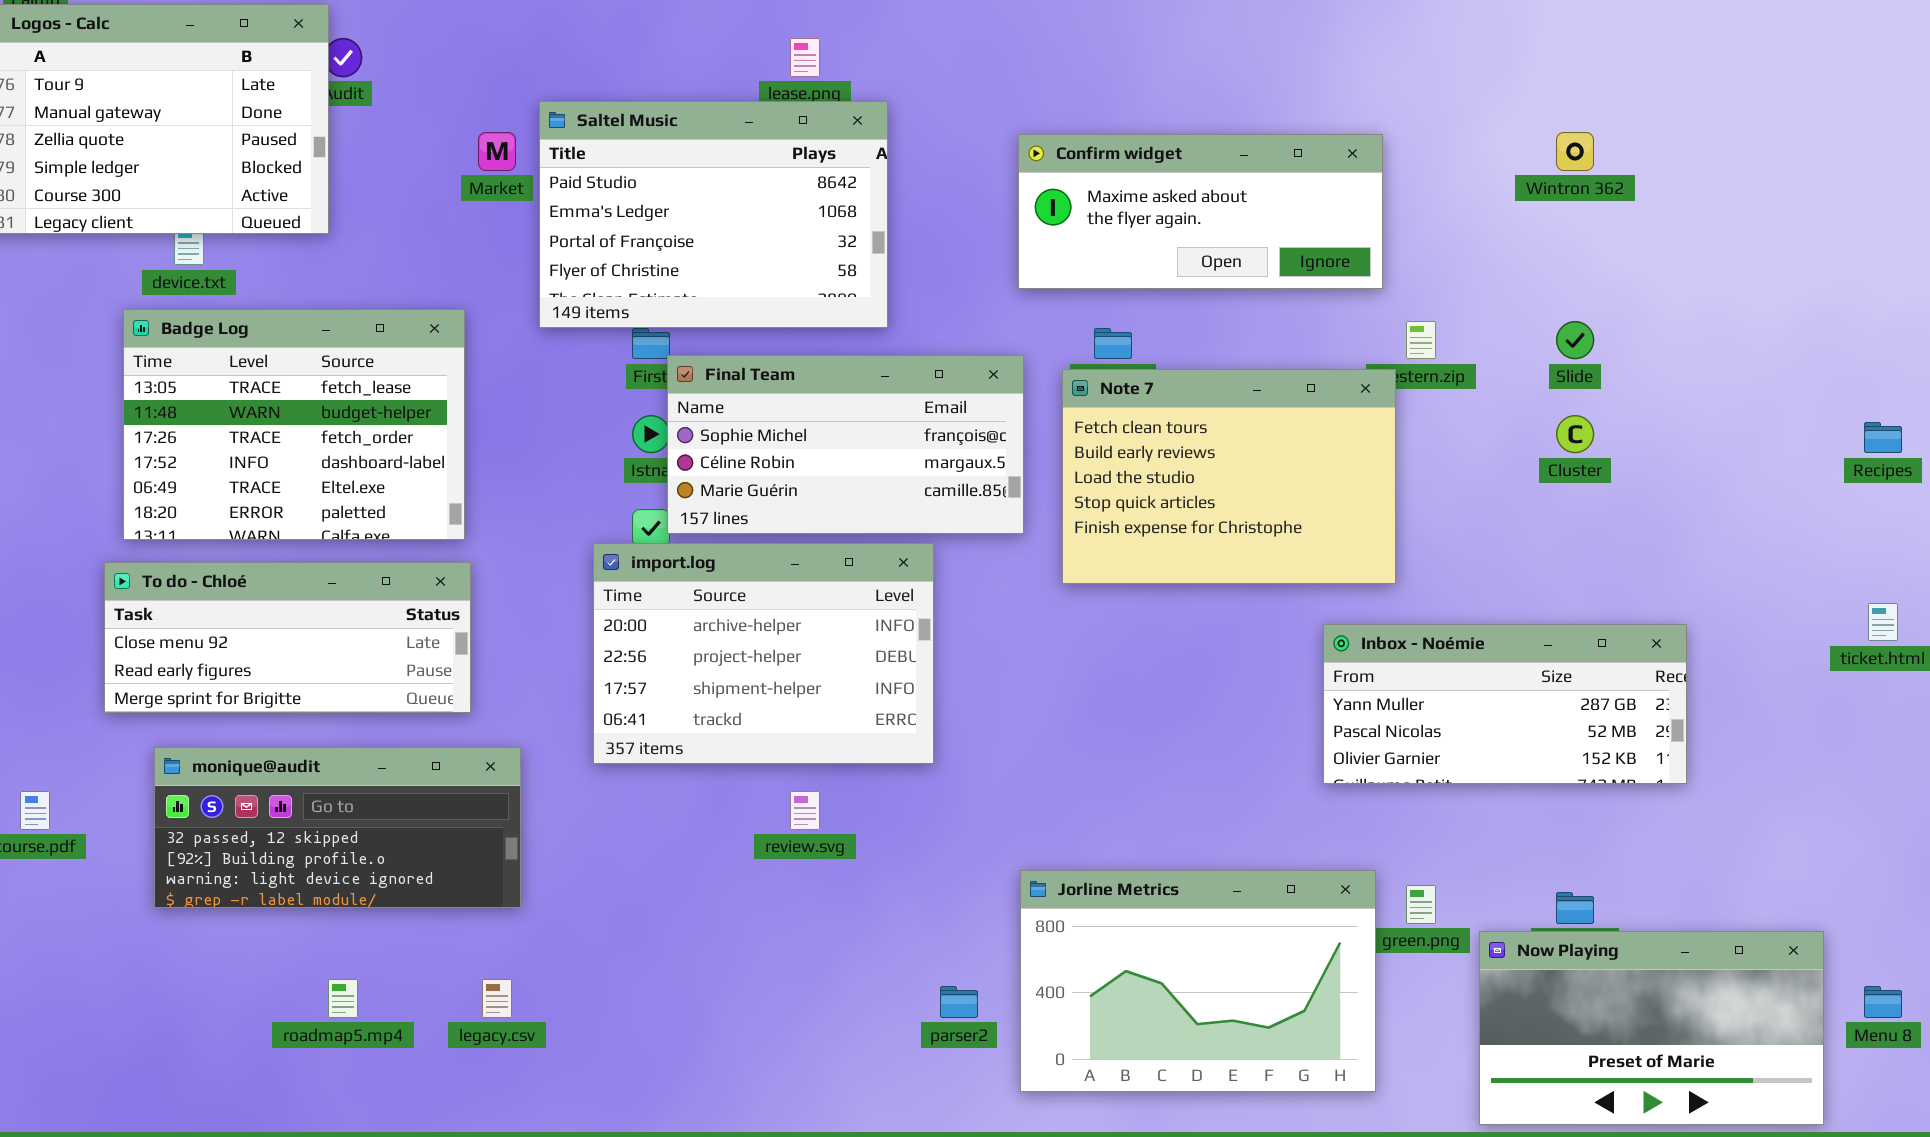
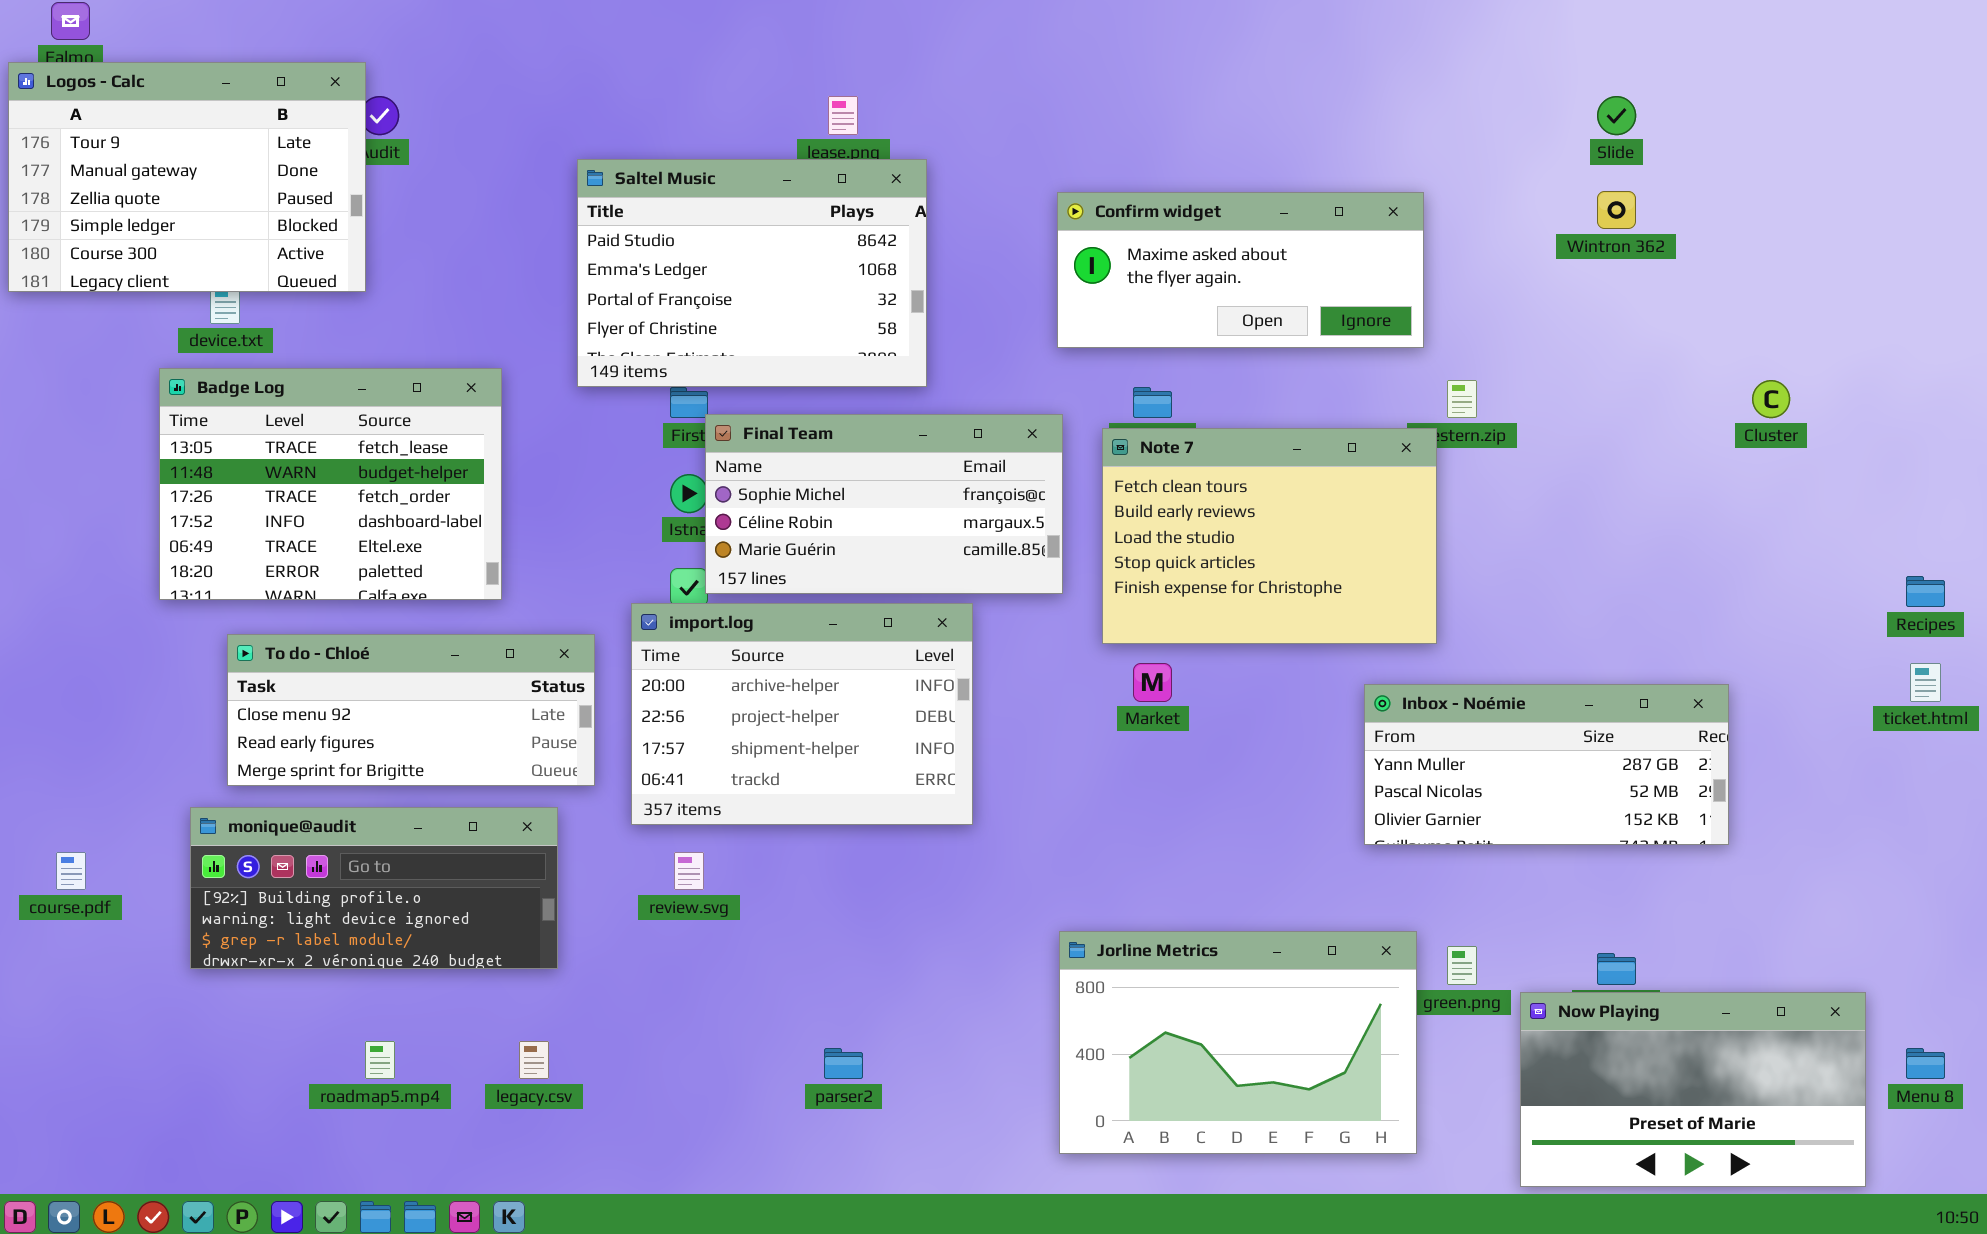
Market: [478,132,516,171] -> [1133,663,1172,702], moved
Slide: [1556,321,1594,359] -> [1597,96,1636,135], moved
Cluster: [1556,415,1594,453] -> [1752,380,1790,418], moved
Recipes: [1864,422,1902,453] -> [1906,576,1945,607], moved
To do - Chloé: [104,562,471,713] -> [227,634,595,786], moved
monique@audit: [154,747,521,908] -> [190,807,558,969], scrolled down 1 row
review.svg: [790,791,820,830] -> [674,852,704,890], moved
parser2: [940,986,978,1018] -> [824,1048,863,1079], moved

